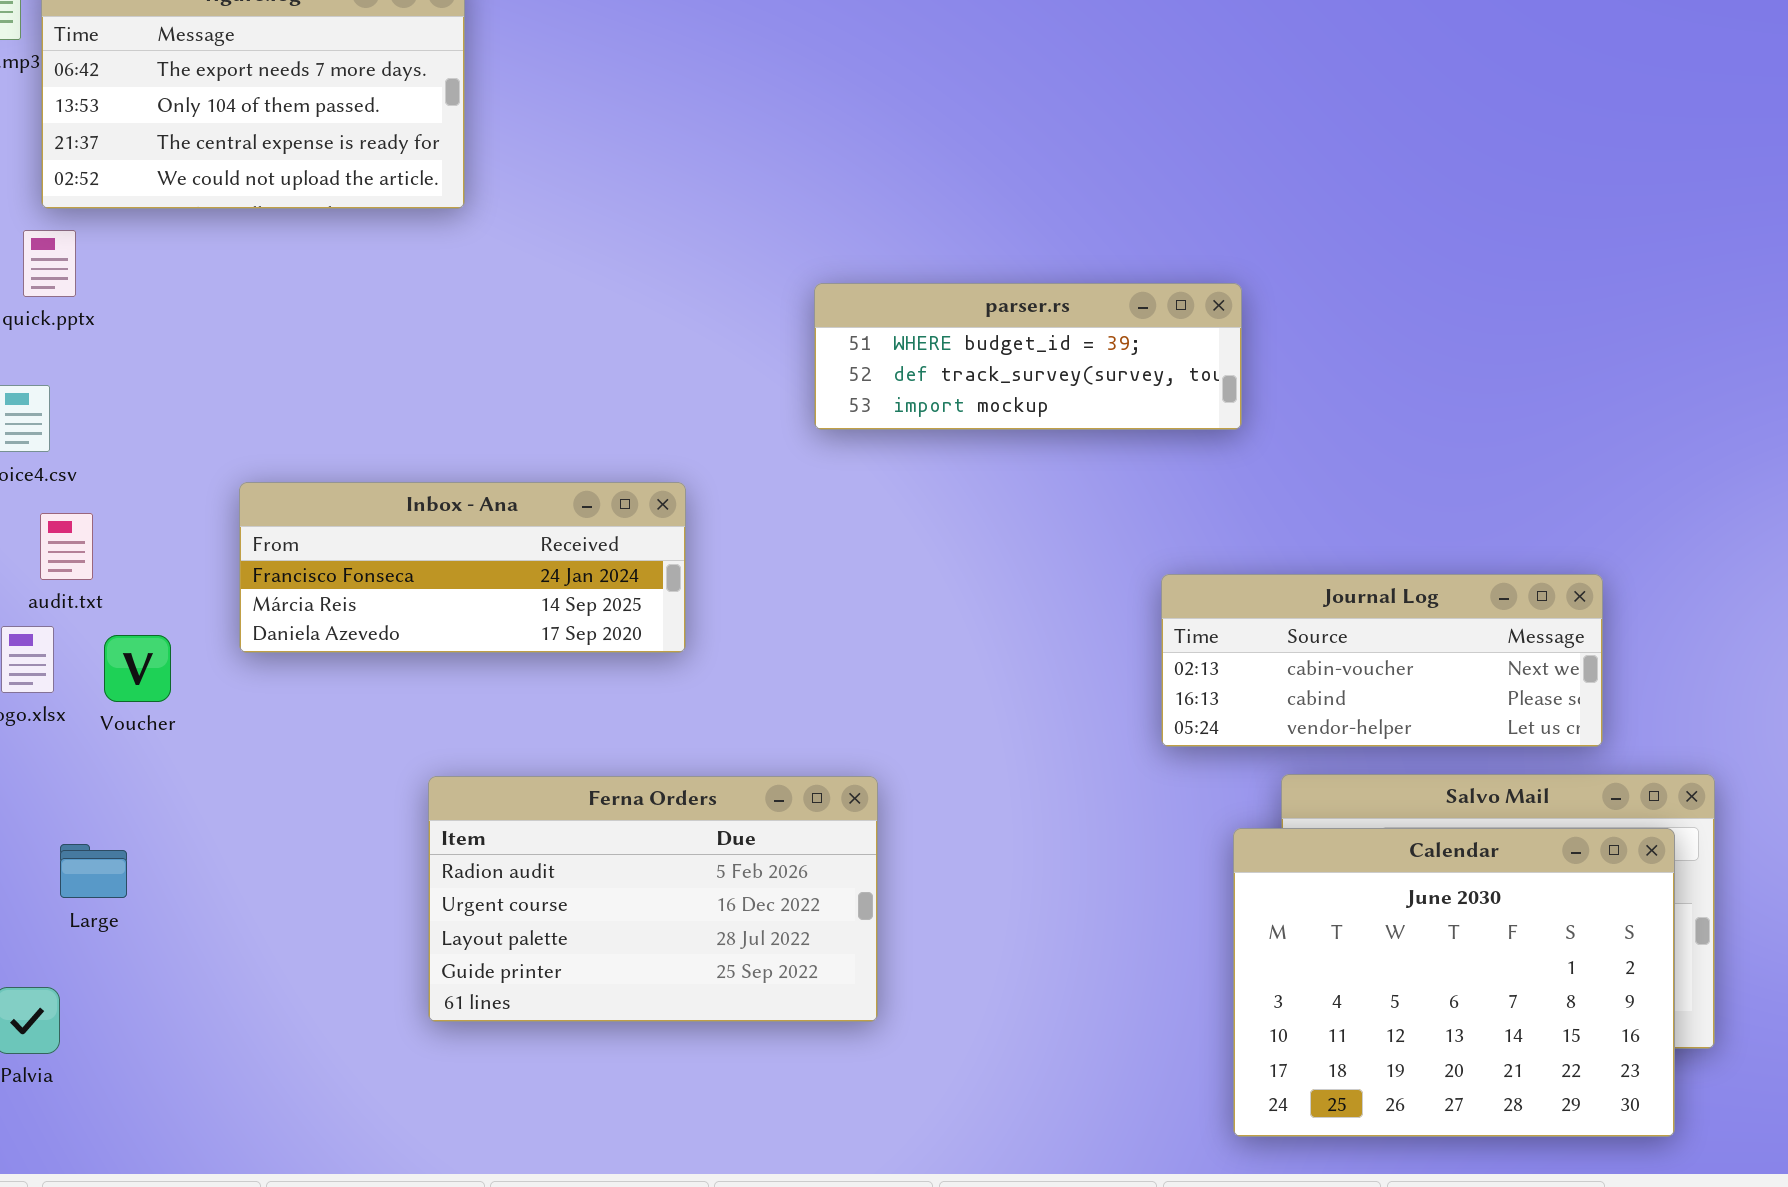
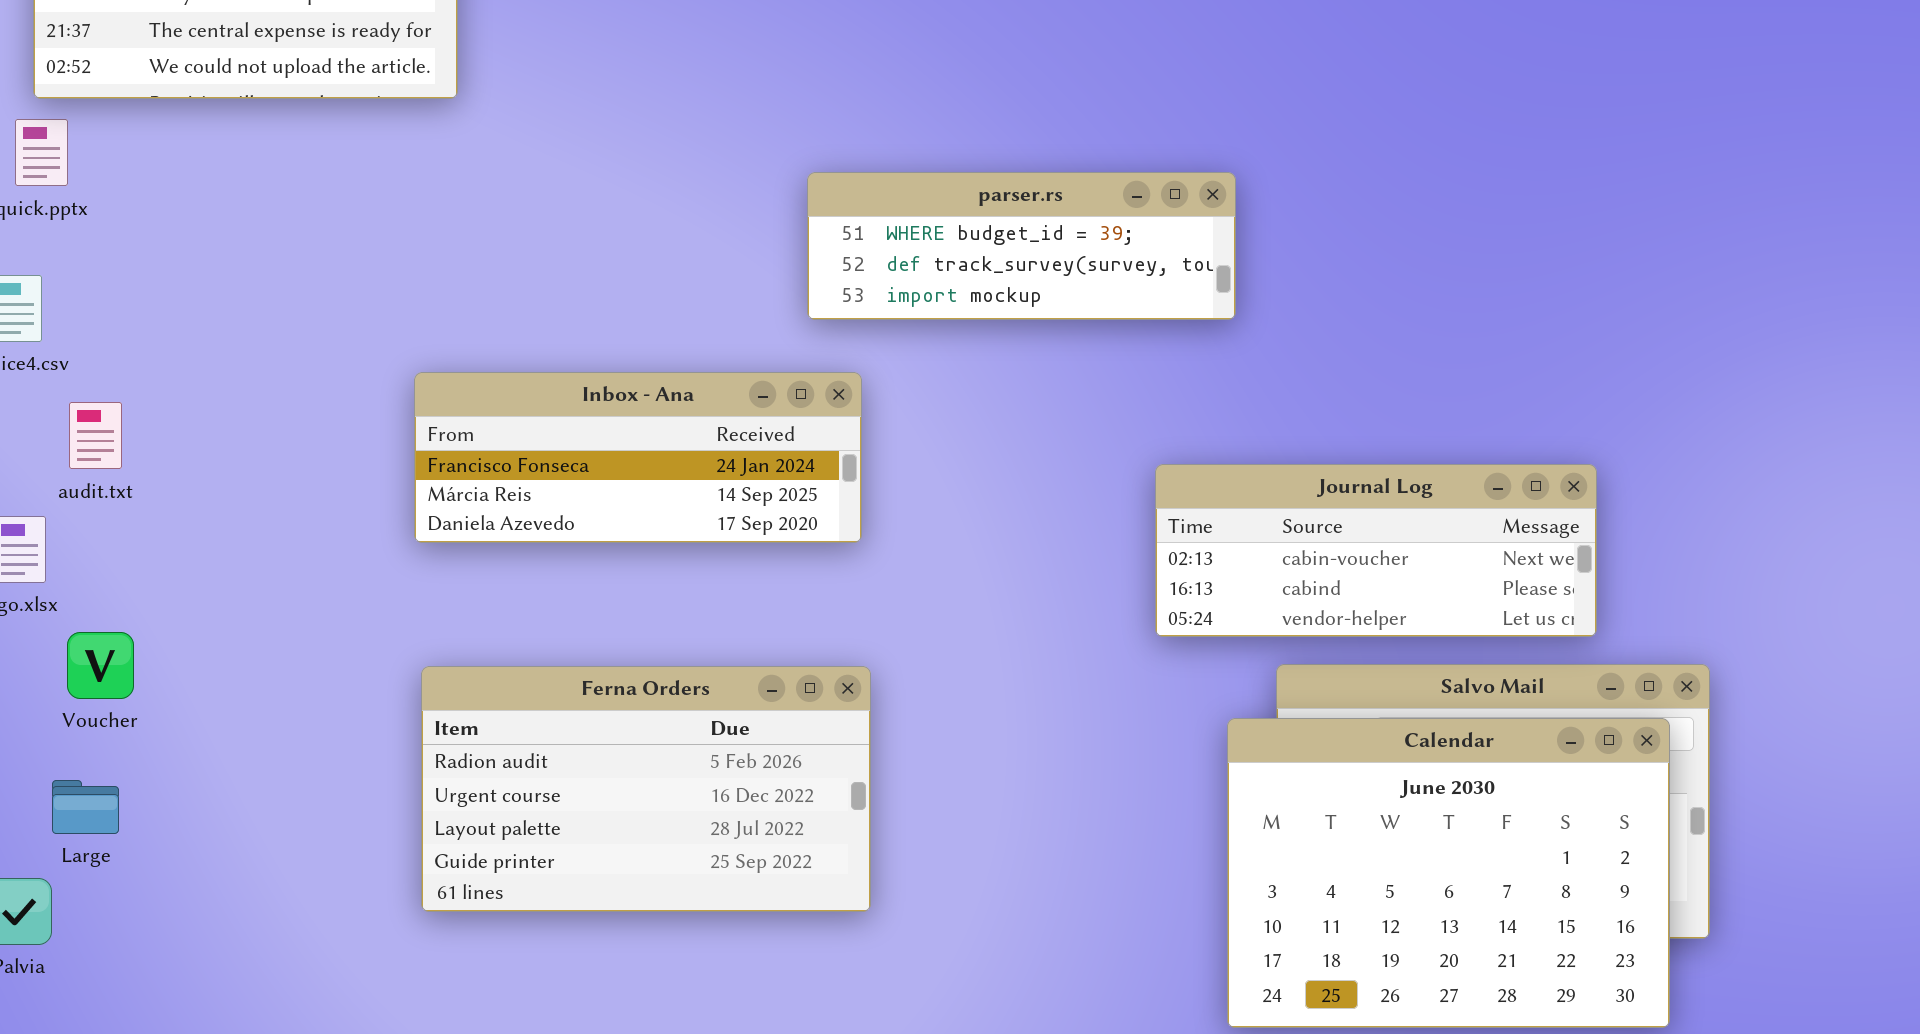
Inbox - Ana: [239,482,686,653] -> [414,372,862,543], moved
audit.txt: [40,513,93,580] -> [69,402,122,469], moved
Voucher: [104,635,171,702] -> [67,632,134,699], moved
Large: [60,844,127,898] -> [52,780,119,834], moved

